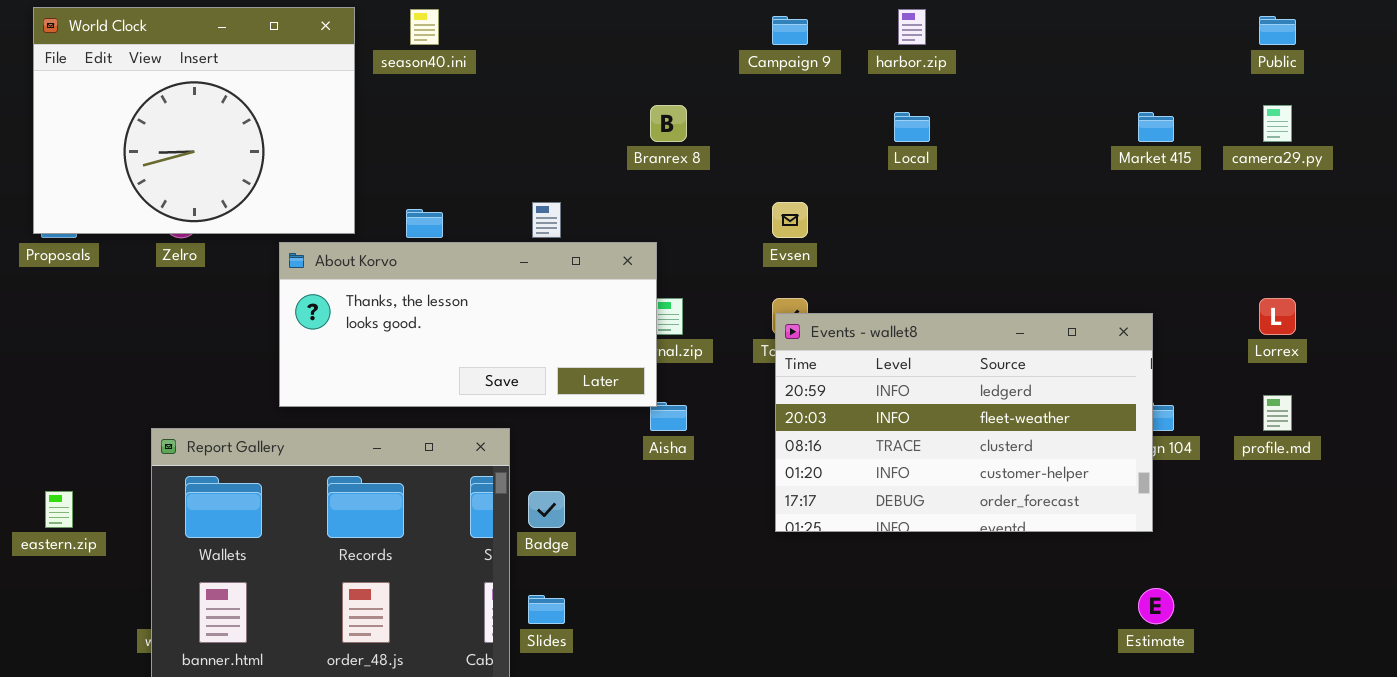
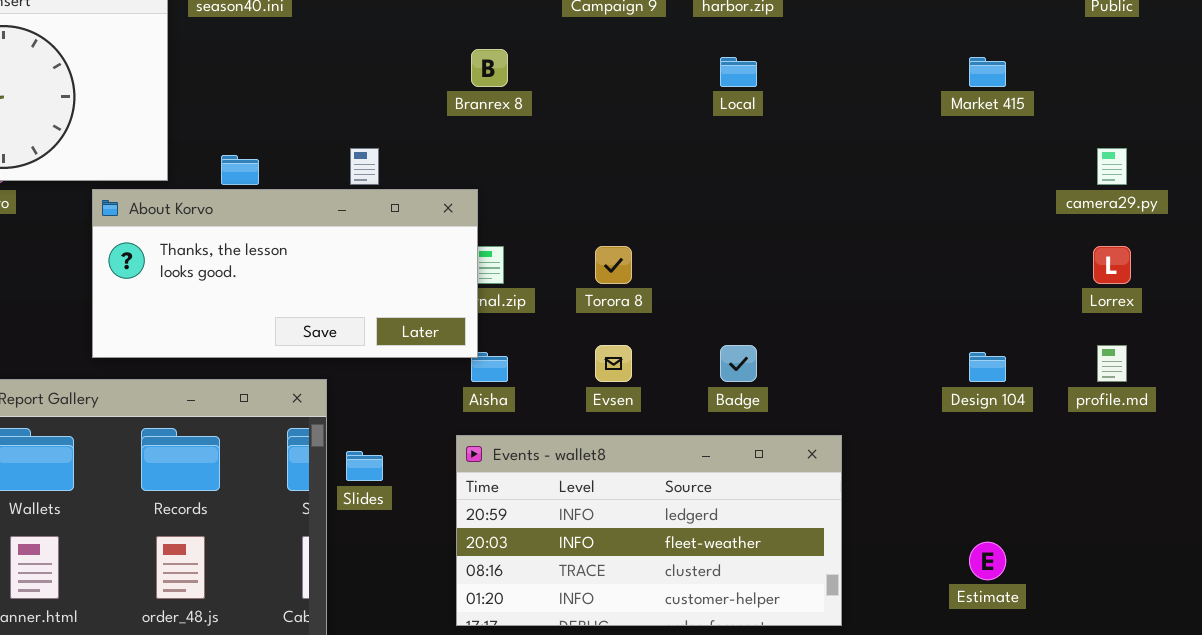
camera29.py: [1263,105,1292,142] -> [1097,148,1127,185], moved
Evsen: [772,202,808,238] -> [595,345,632,382], moved
Events - wallet8: [775,313,1153,532] -> [456,435,842,626], moved, resized
Badge: [528,491,565,528] -> [720,345,757,382], moved
Slides: [528,595,565,624] -> [346,451,383,481], moved

